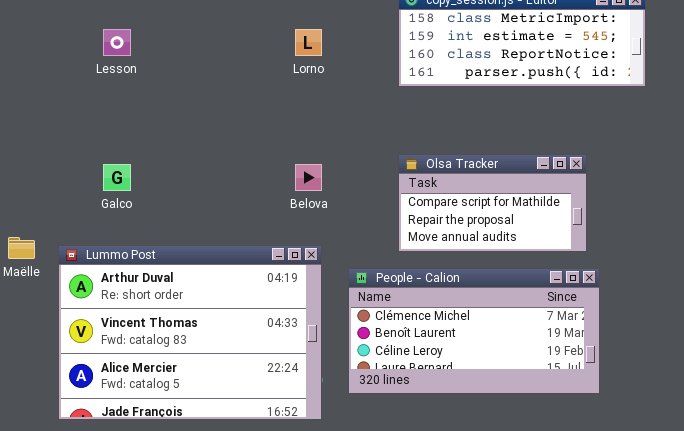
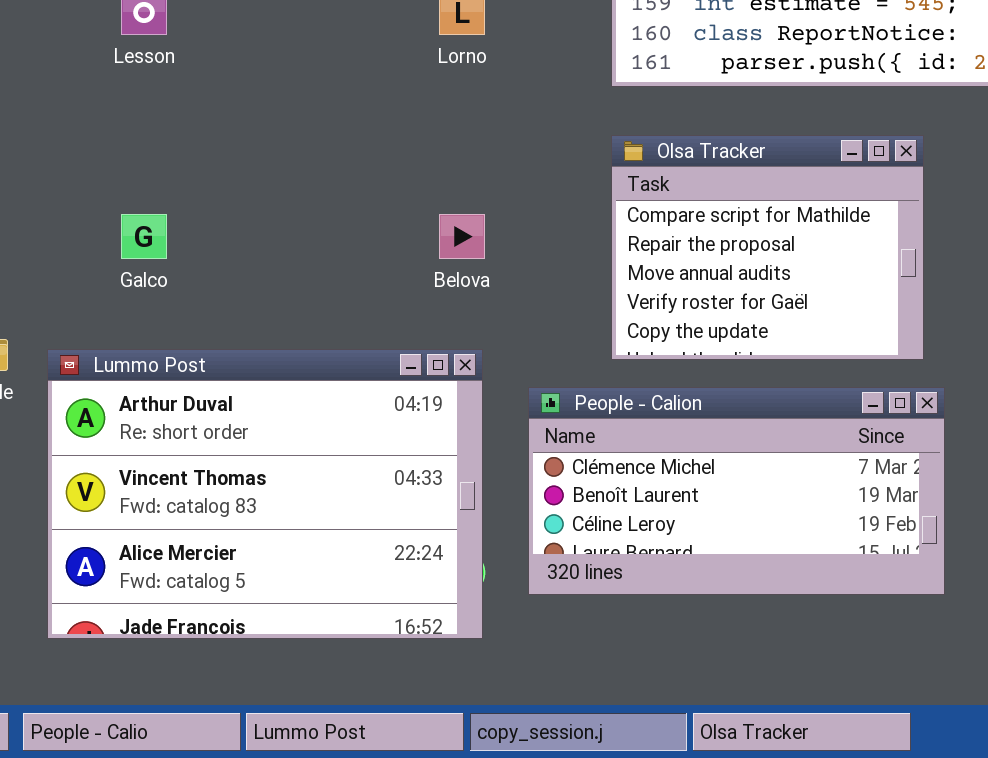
Olsa Tracker: [398,154,587,252] -> [611,135,924,360], resized

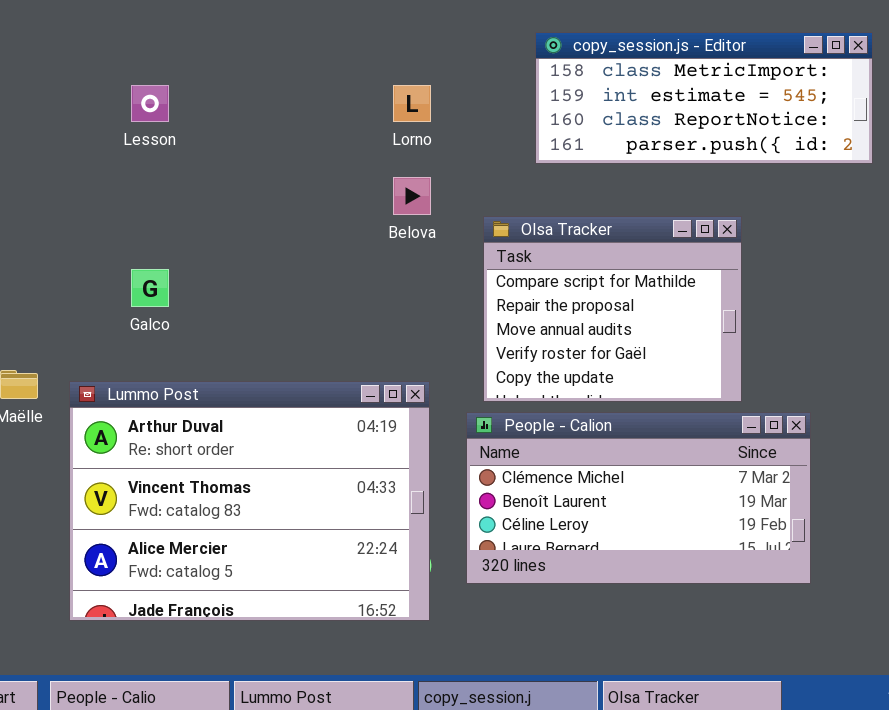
Olsa Tracker: [611,135,924,360] -> [483,216,742,402], moved
Belova: [439,214,485,259] -> [393,177,431,215], moved

